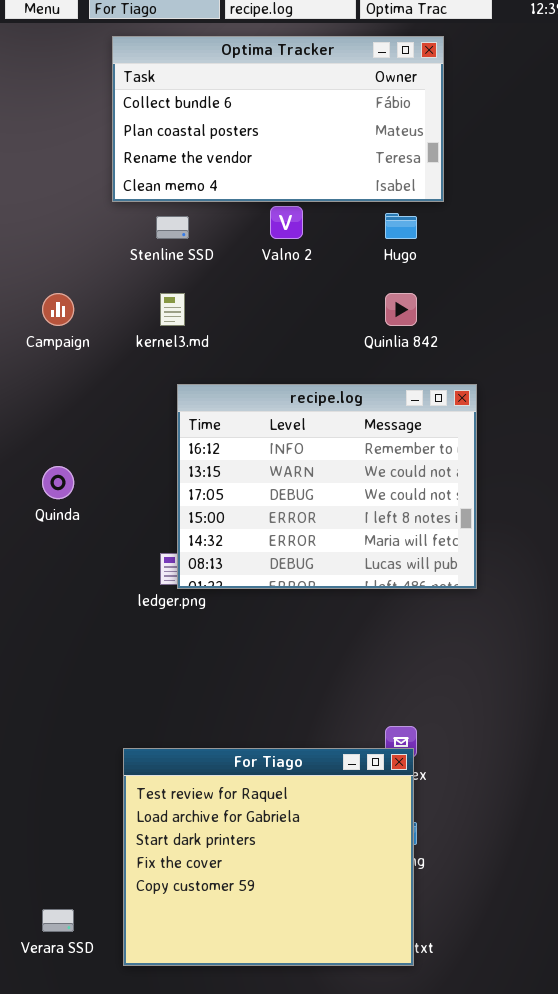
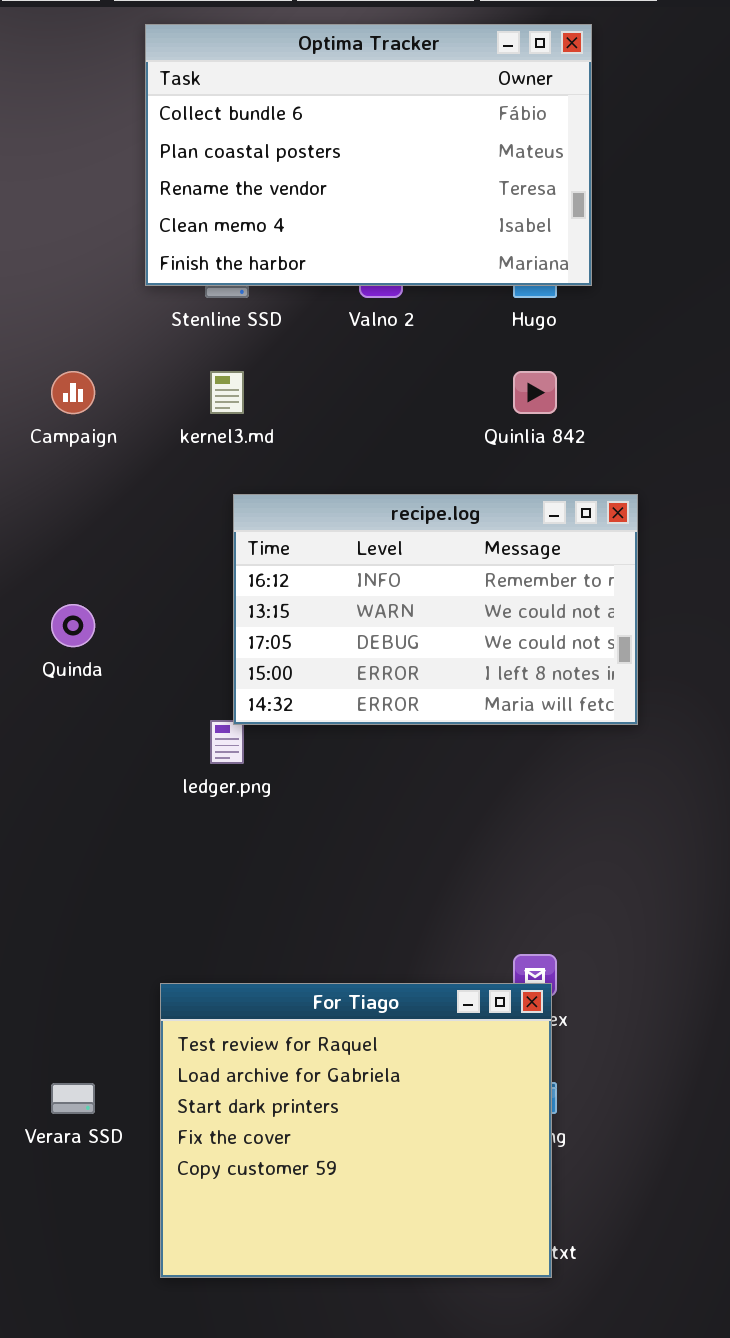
Optima Tracker: [112,36,444,202] -> [145,24,592,286], resized
recipe.log: [177,384,477,589] -> [233,494,638,725], resized
Verara SSD: [42,909,74,932] -> [51,1083,95,1114], moved

